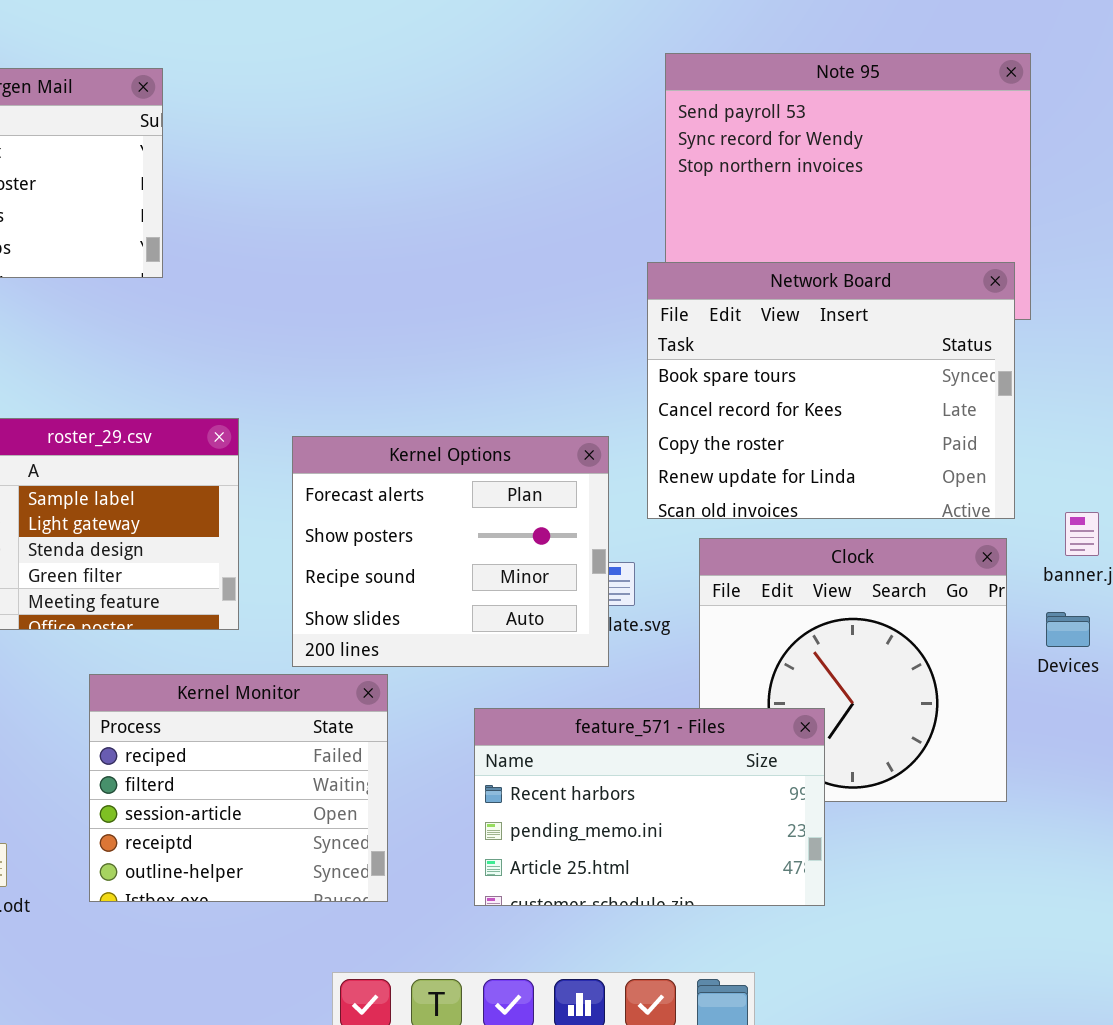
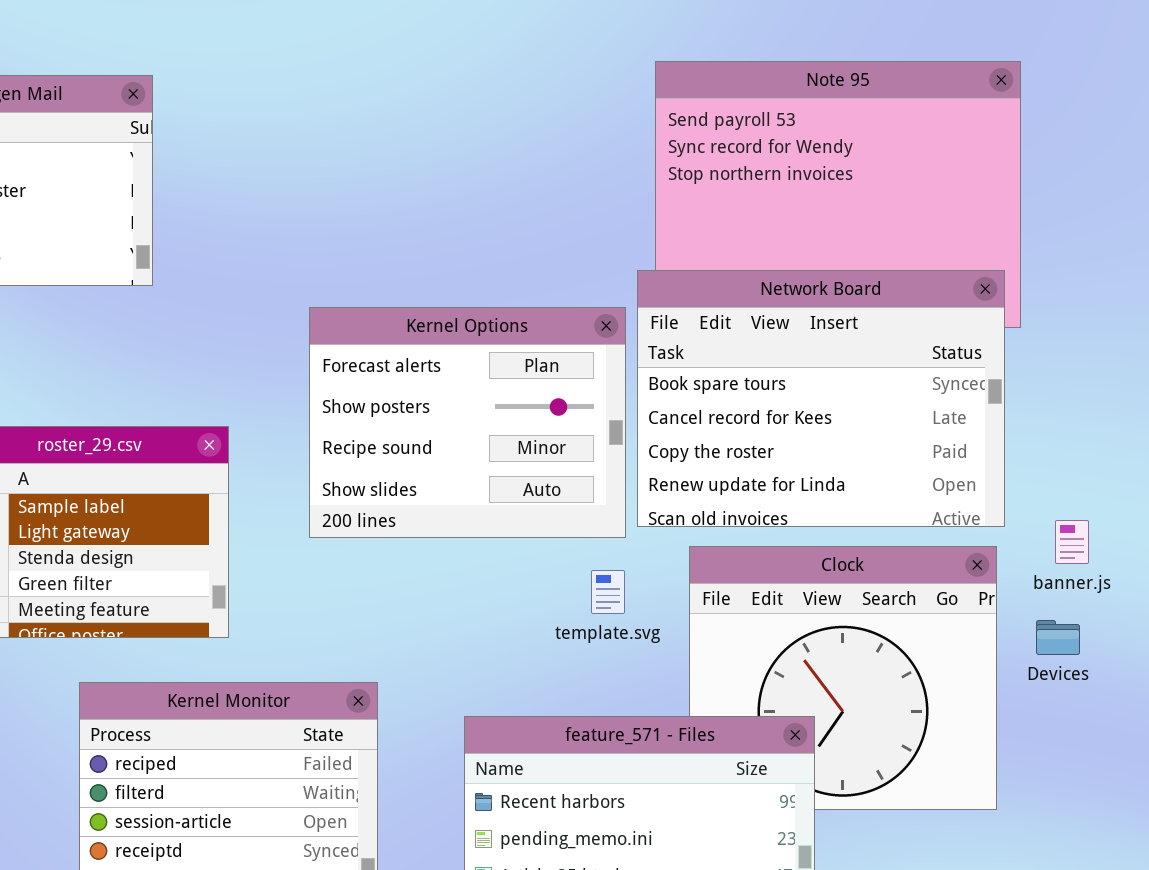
Kernel Options: [292,436,609,667] -> [309,307,626,538], moved

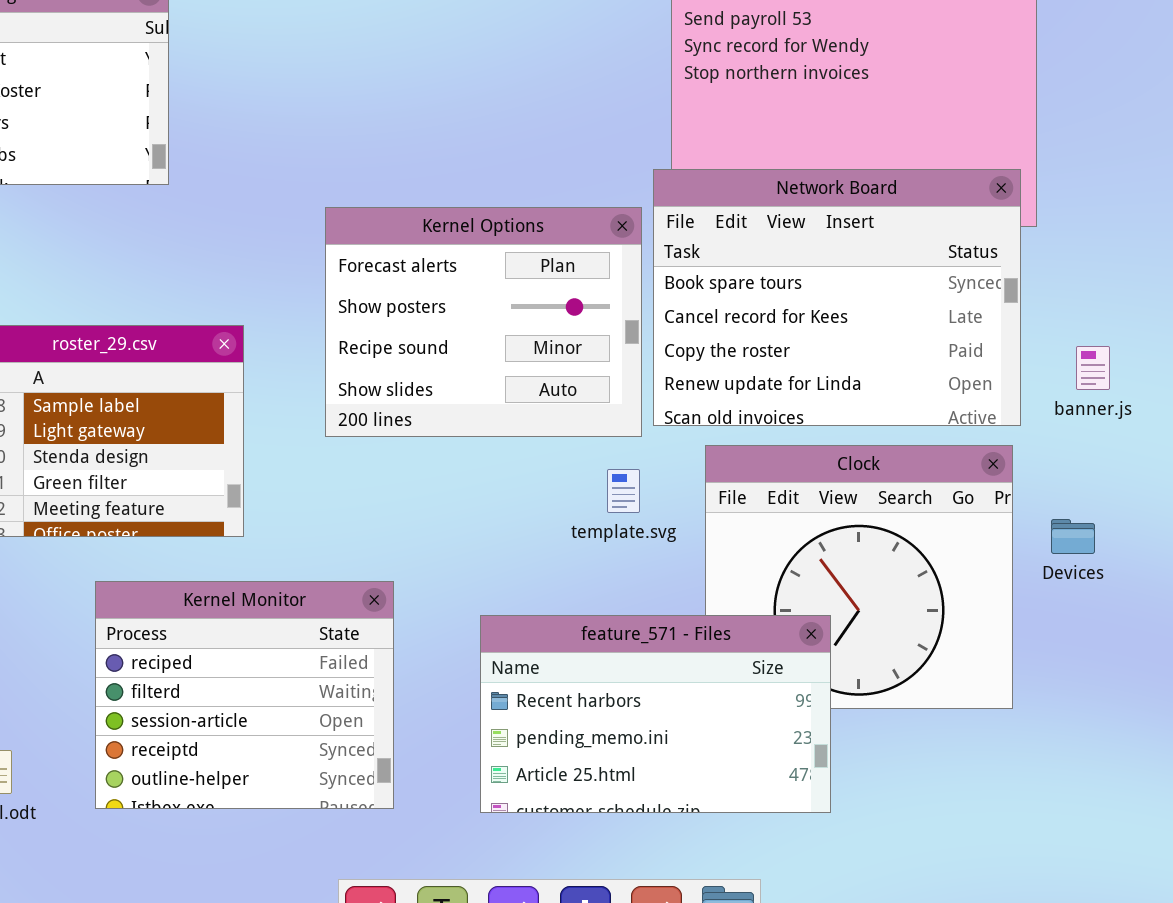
banner.js: [1055,520,1089,564] -> [1076,346,1110,390], moved

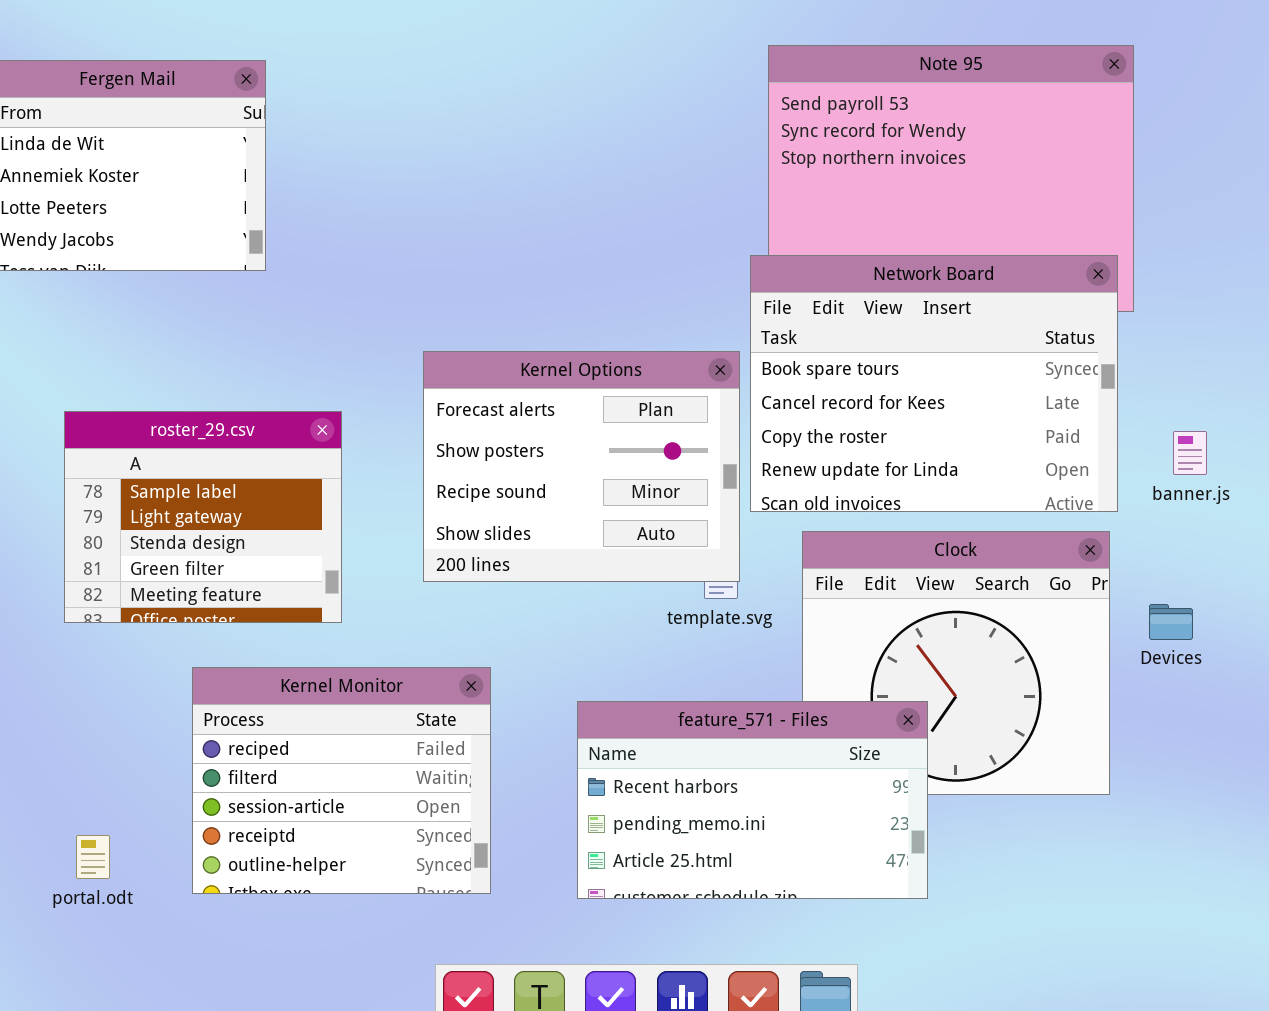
Kernel Options: [325,207,642,437] -> [423,351,740,582], moved

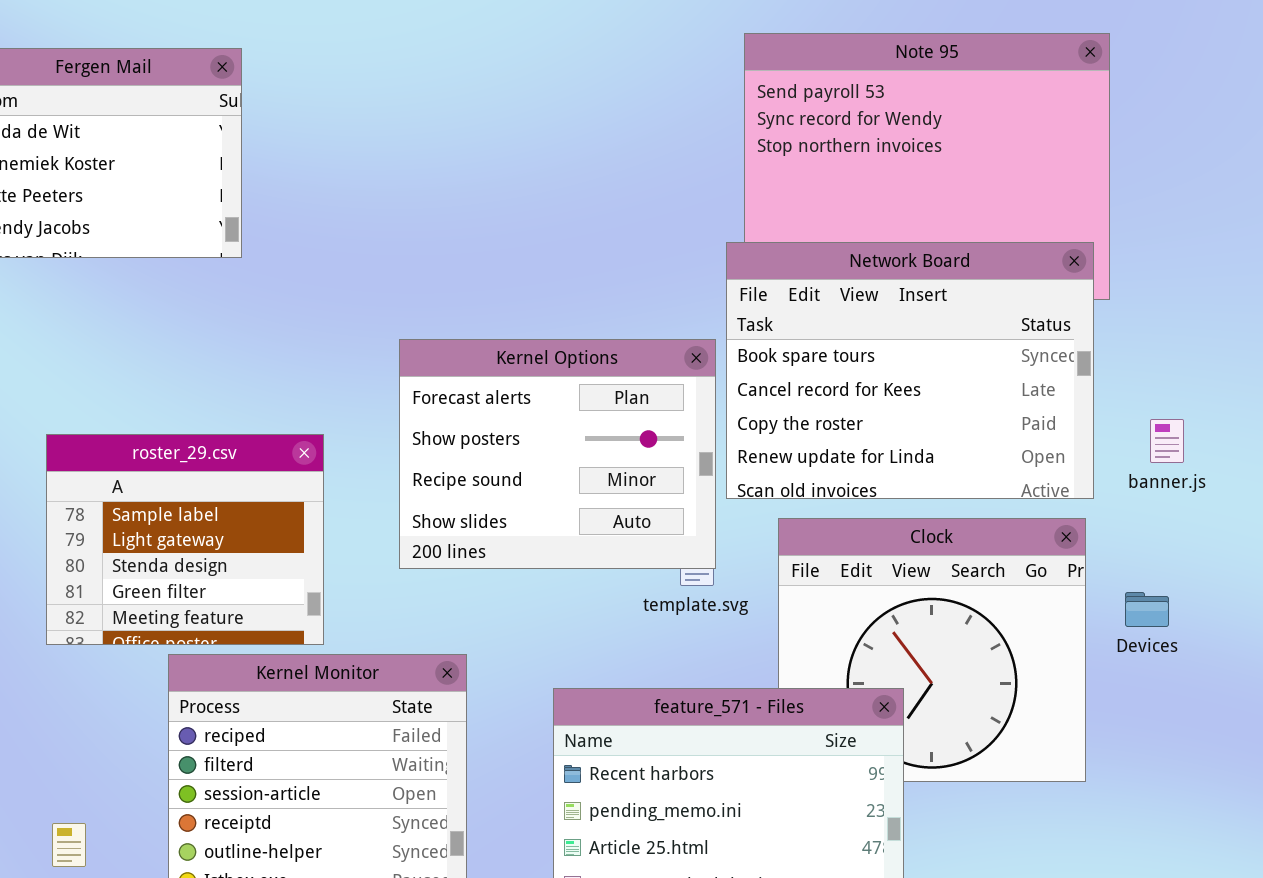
roster_29.csv: [64,411,342,623] -> [46,434,324,645], moved

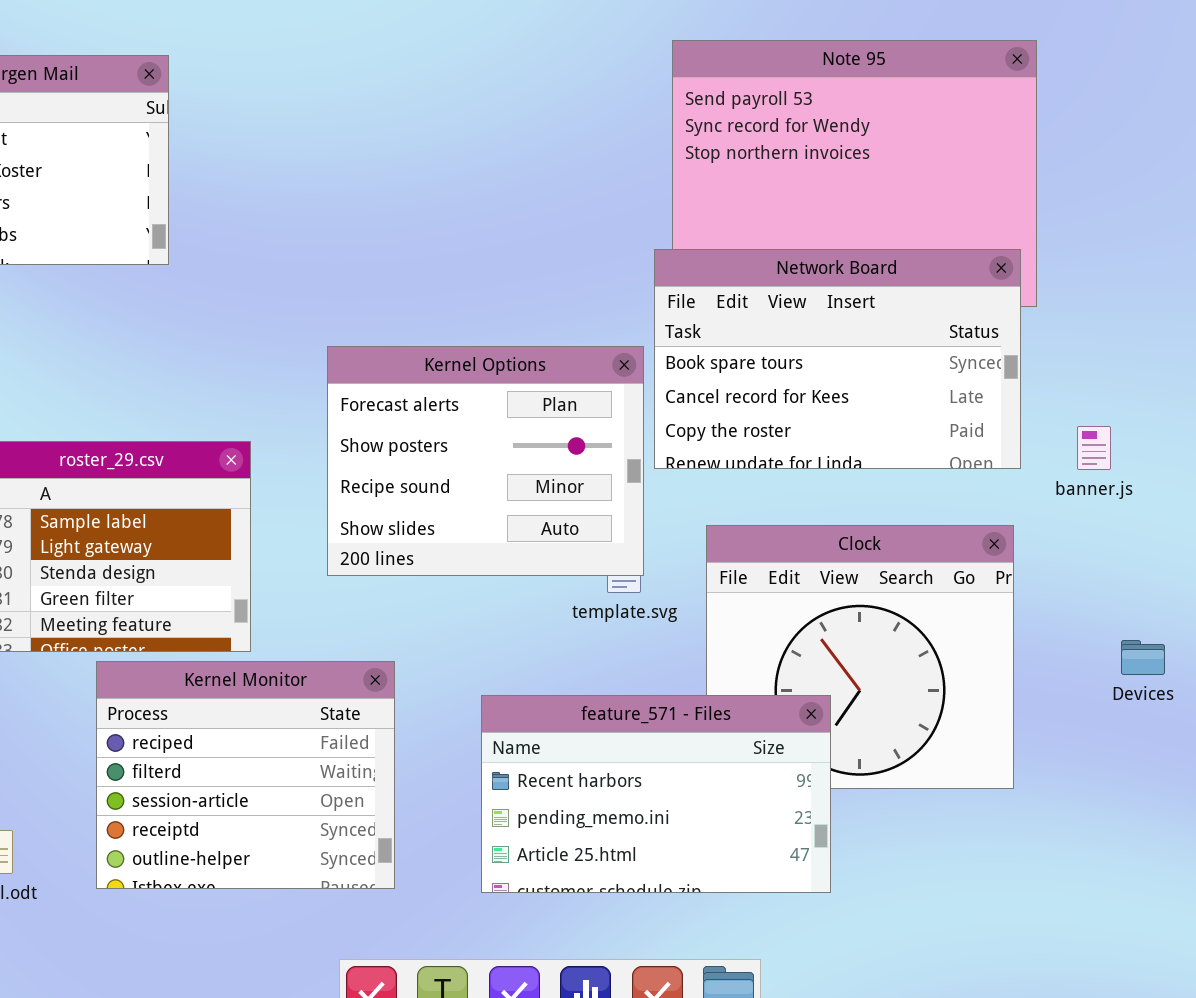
Network Board: [726,242,1094,499] -> [654,249,1021,469], resized
Devices: [1125,592,1169,627] -> [1121,640,1165,675], moved

